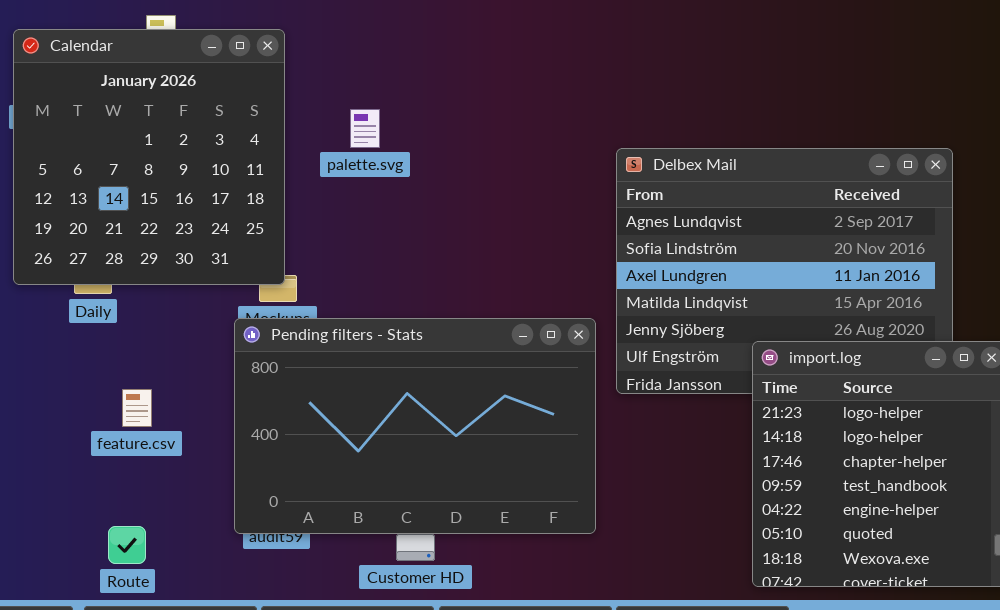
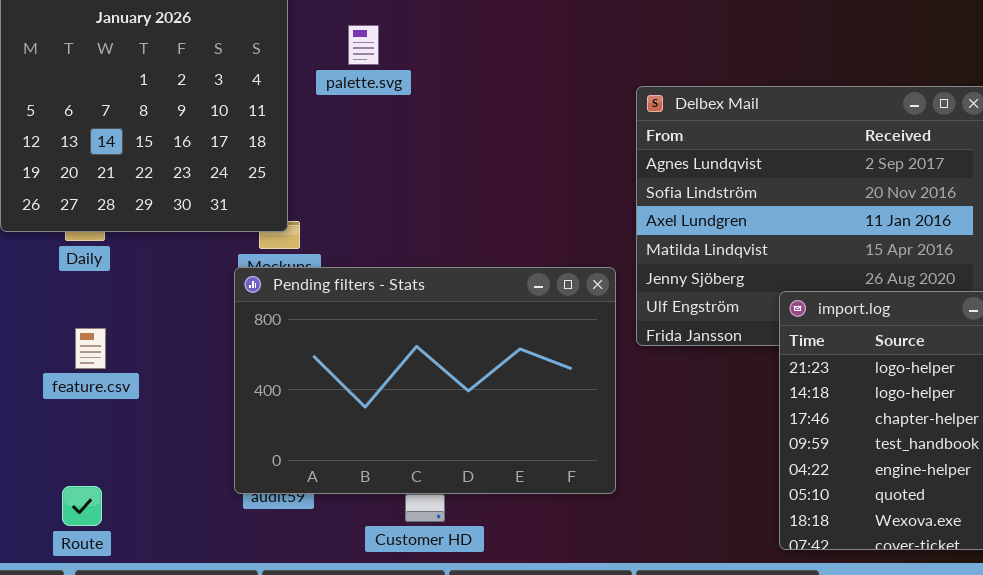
palette.svg: [350,109,380,148] -> [348,25,379,65], moved
feature.csv: [122,389,152,427] -> [75,328,106,369], moved
Route: [108,526,146,564] -> [62,486,102,526], moved

